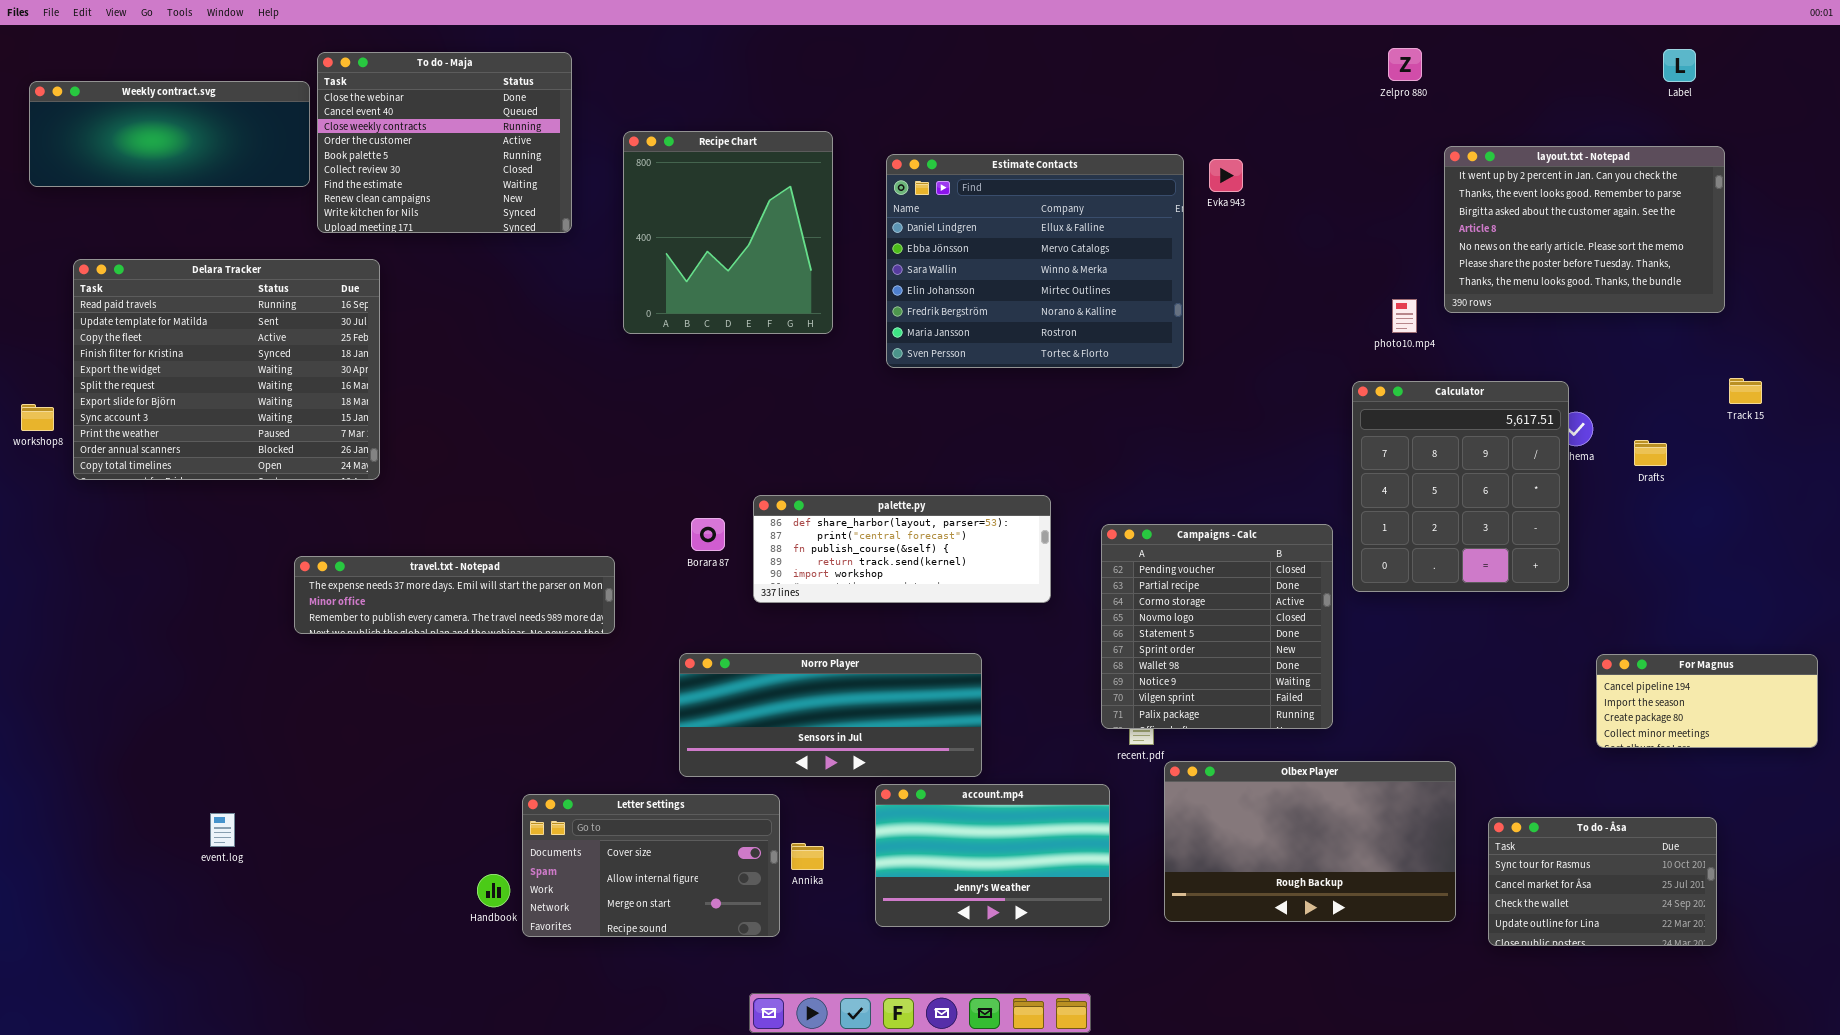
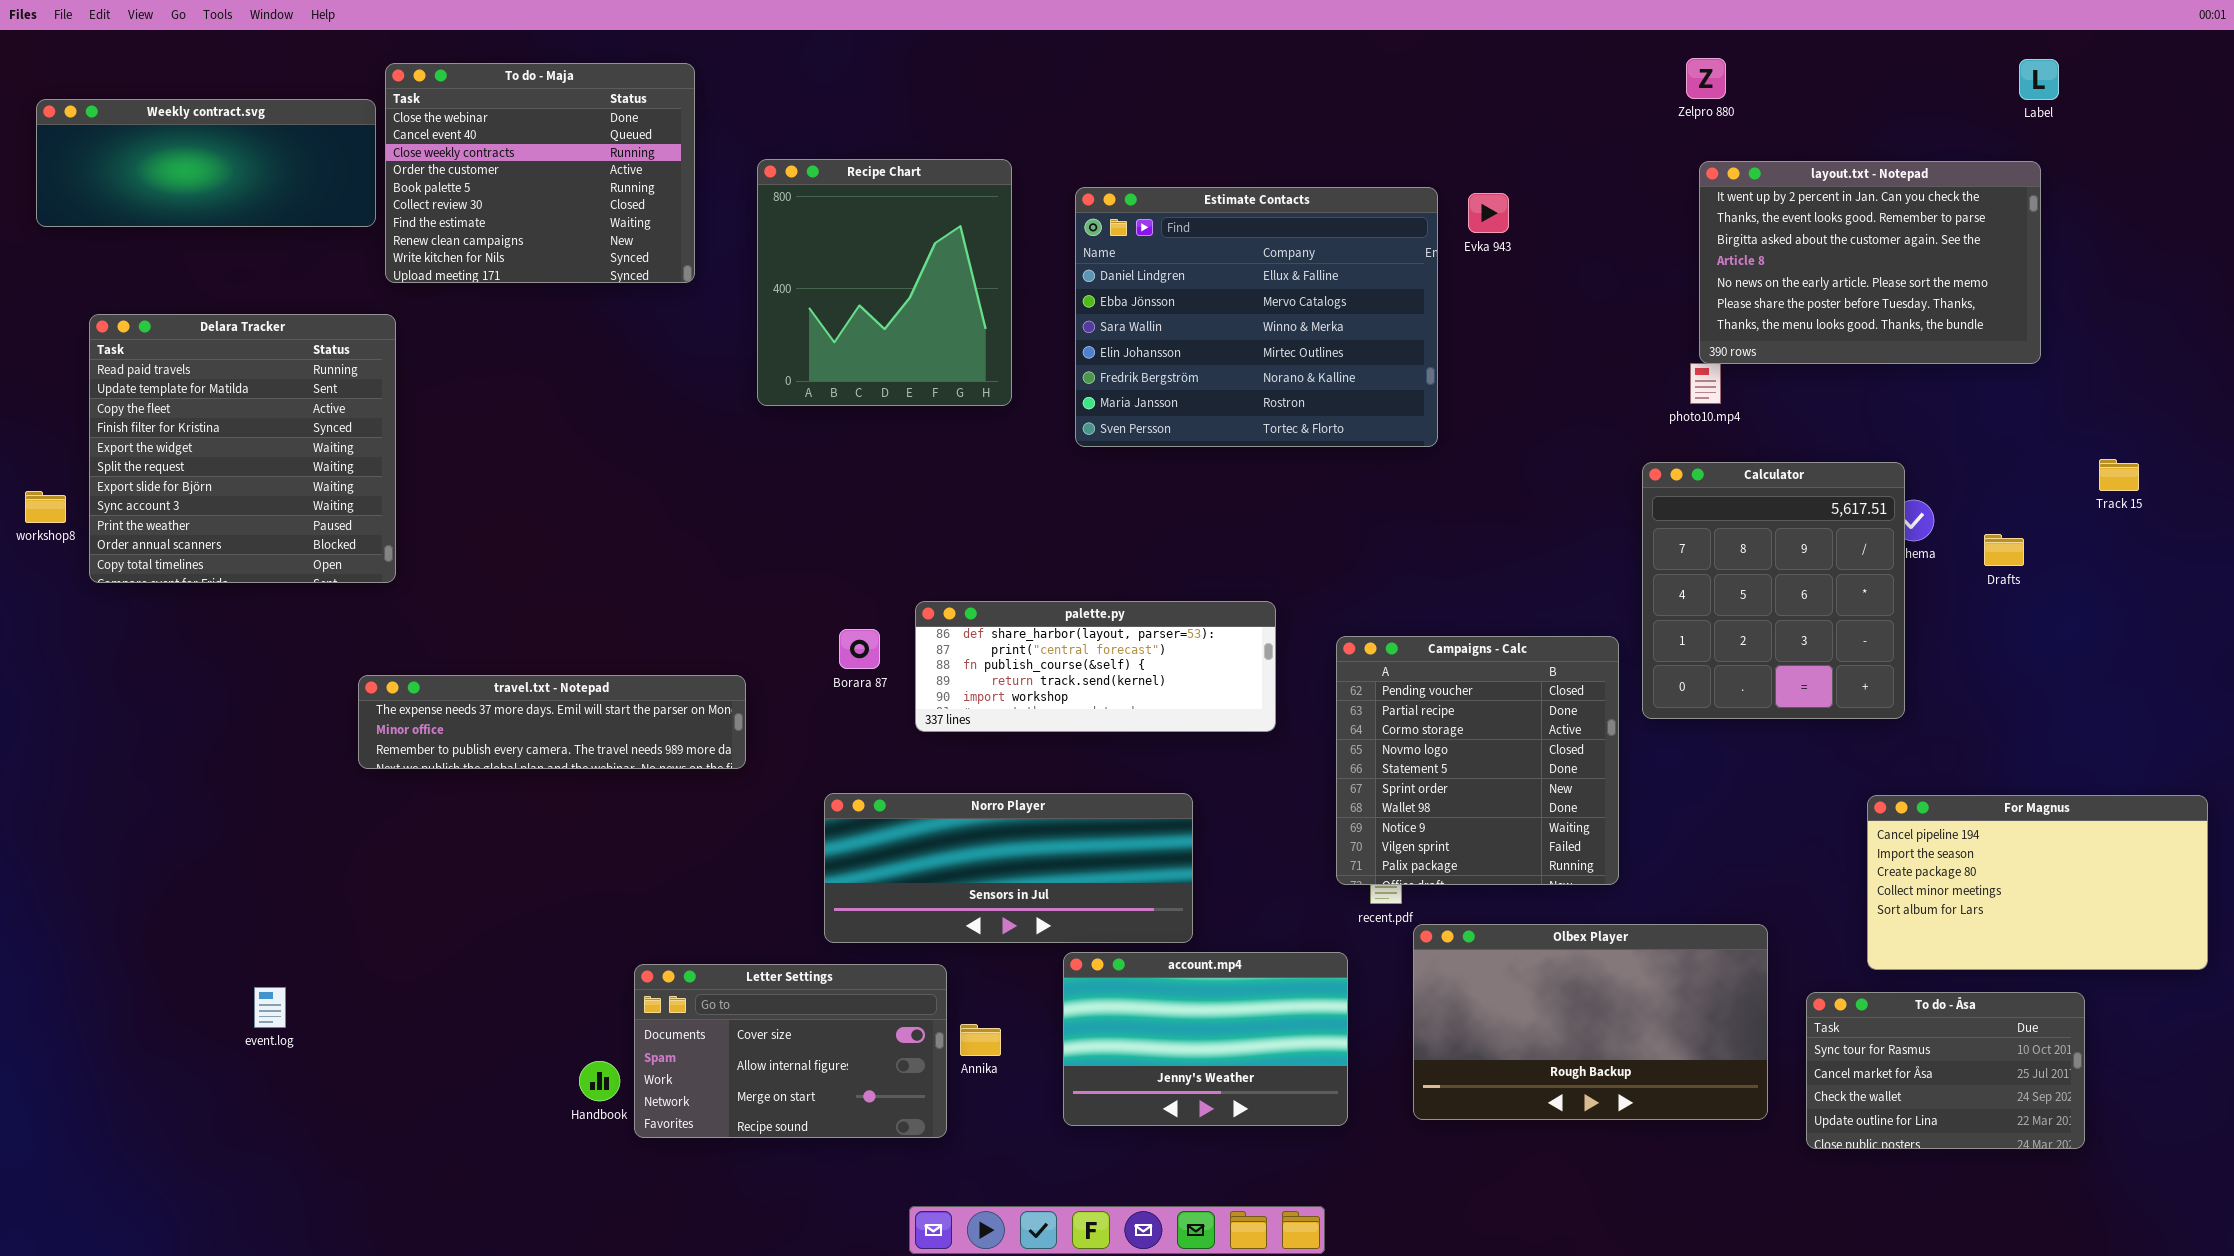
layout.txt - Notepad: [1444,146,1725,313] -> [1699,161,2041,364], moved
Delara Tracker: [73,259,380,480] -> [89,314,396,583], resized
For Magnus: [1596,654,1818,748] -> [1867,795,2208,970], resized

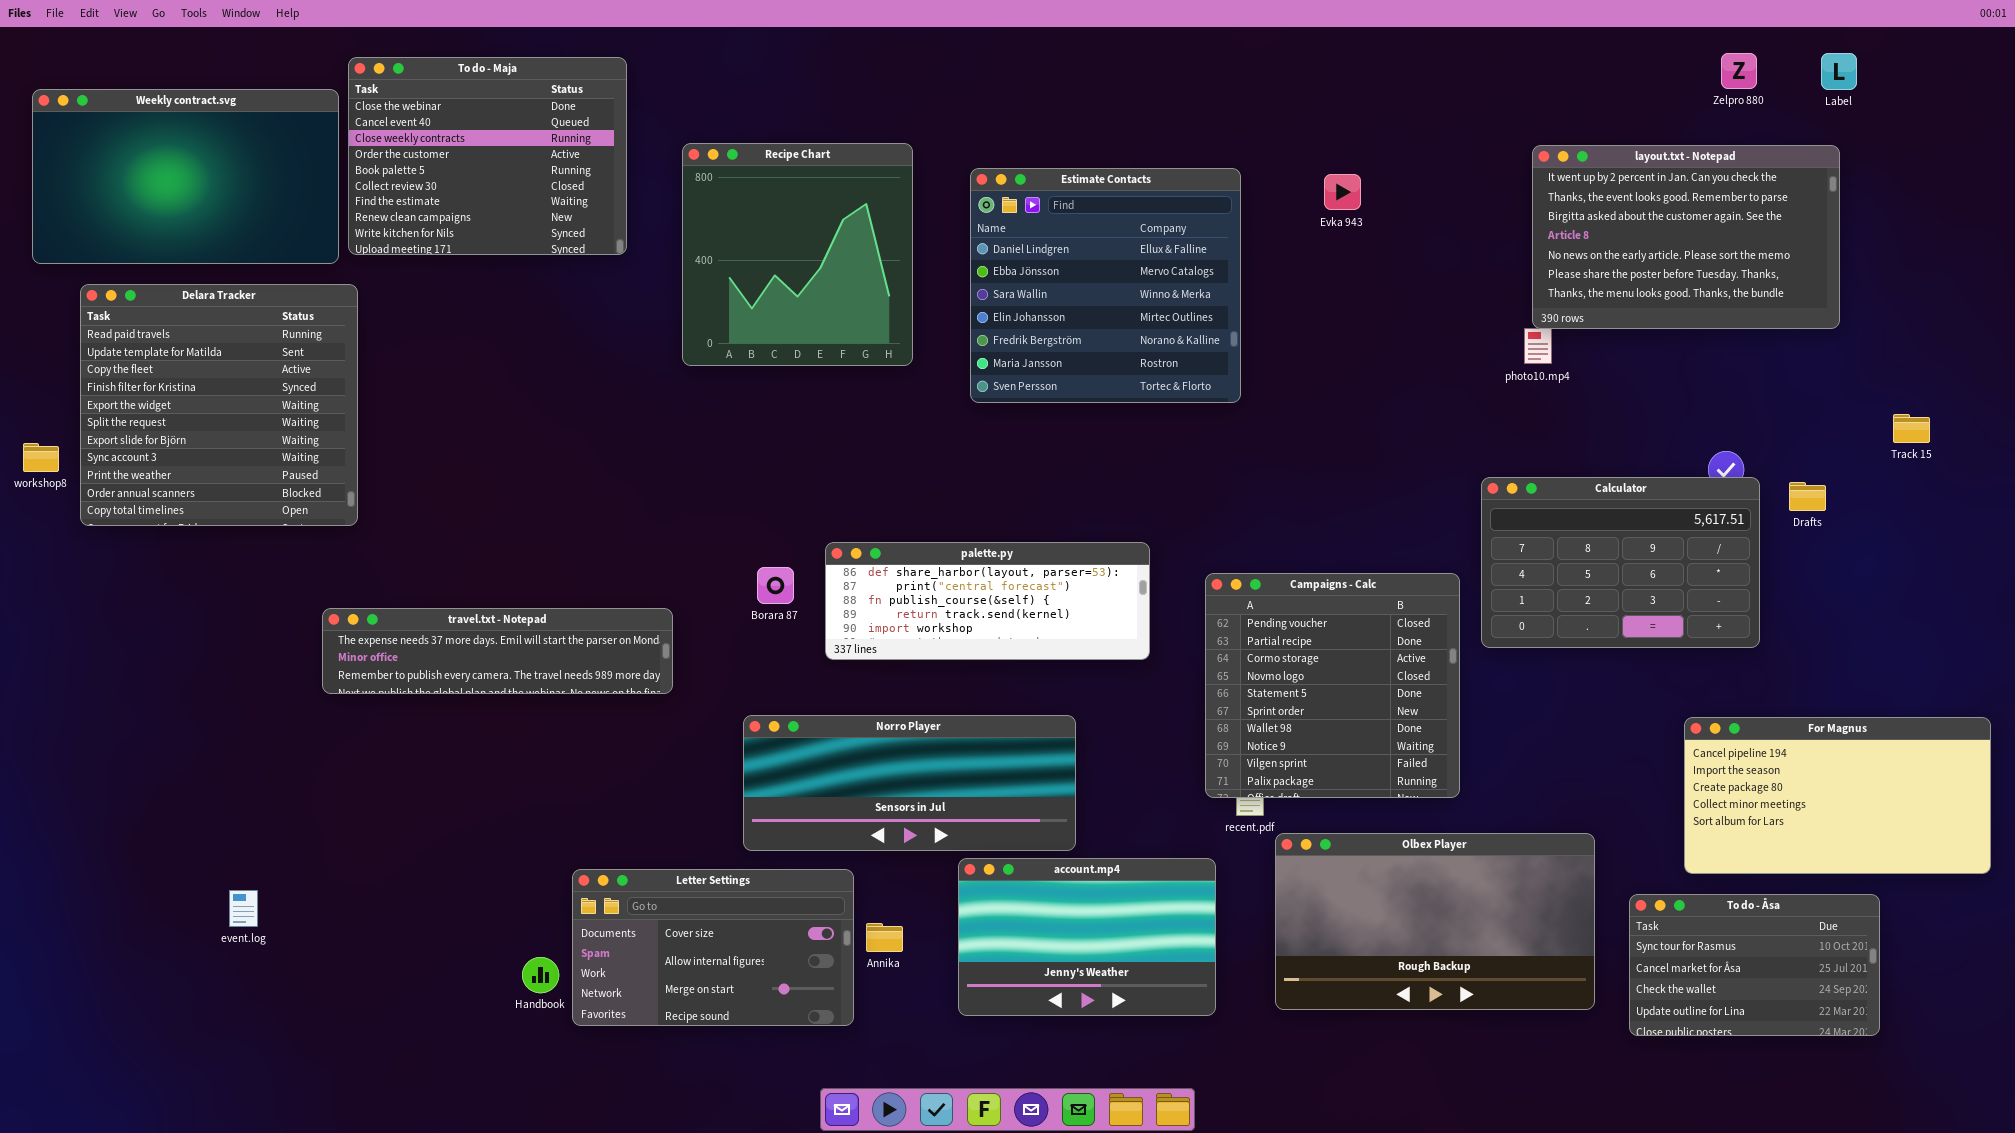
Zelpro 880: [1686,58,1726,99] -> [1721,53,1757,89], moved
Weekly contract.svg: [36,99,376,227] -> [32,89,339,264], resized
Estimate Contacts: [1075,187,1438,447] -> [970,168,1241,403], resized
Calculator: [1642,462,1905,719] -> [1481,477,1760,648], resized

